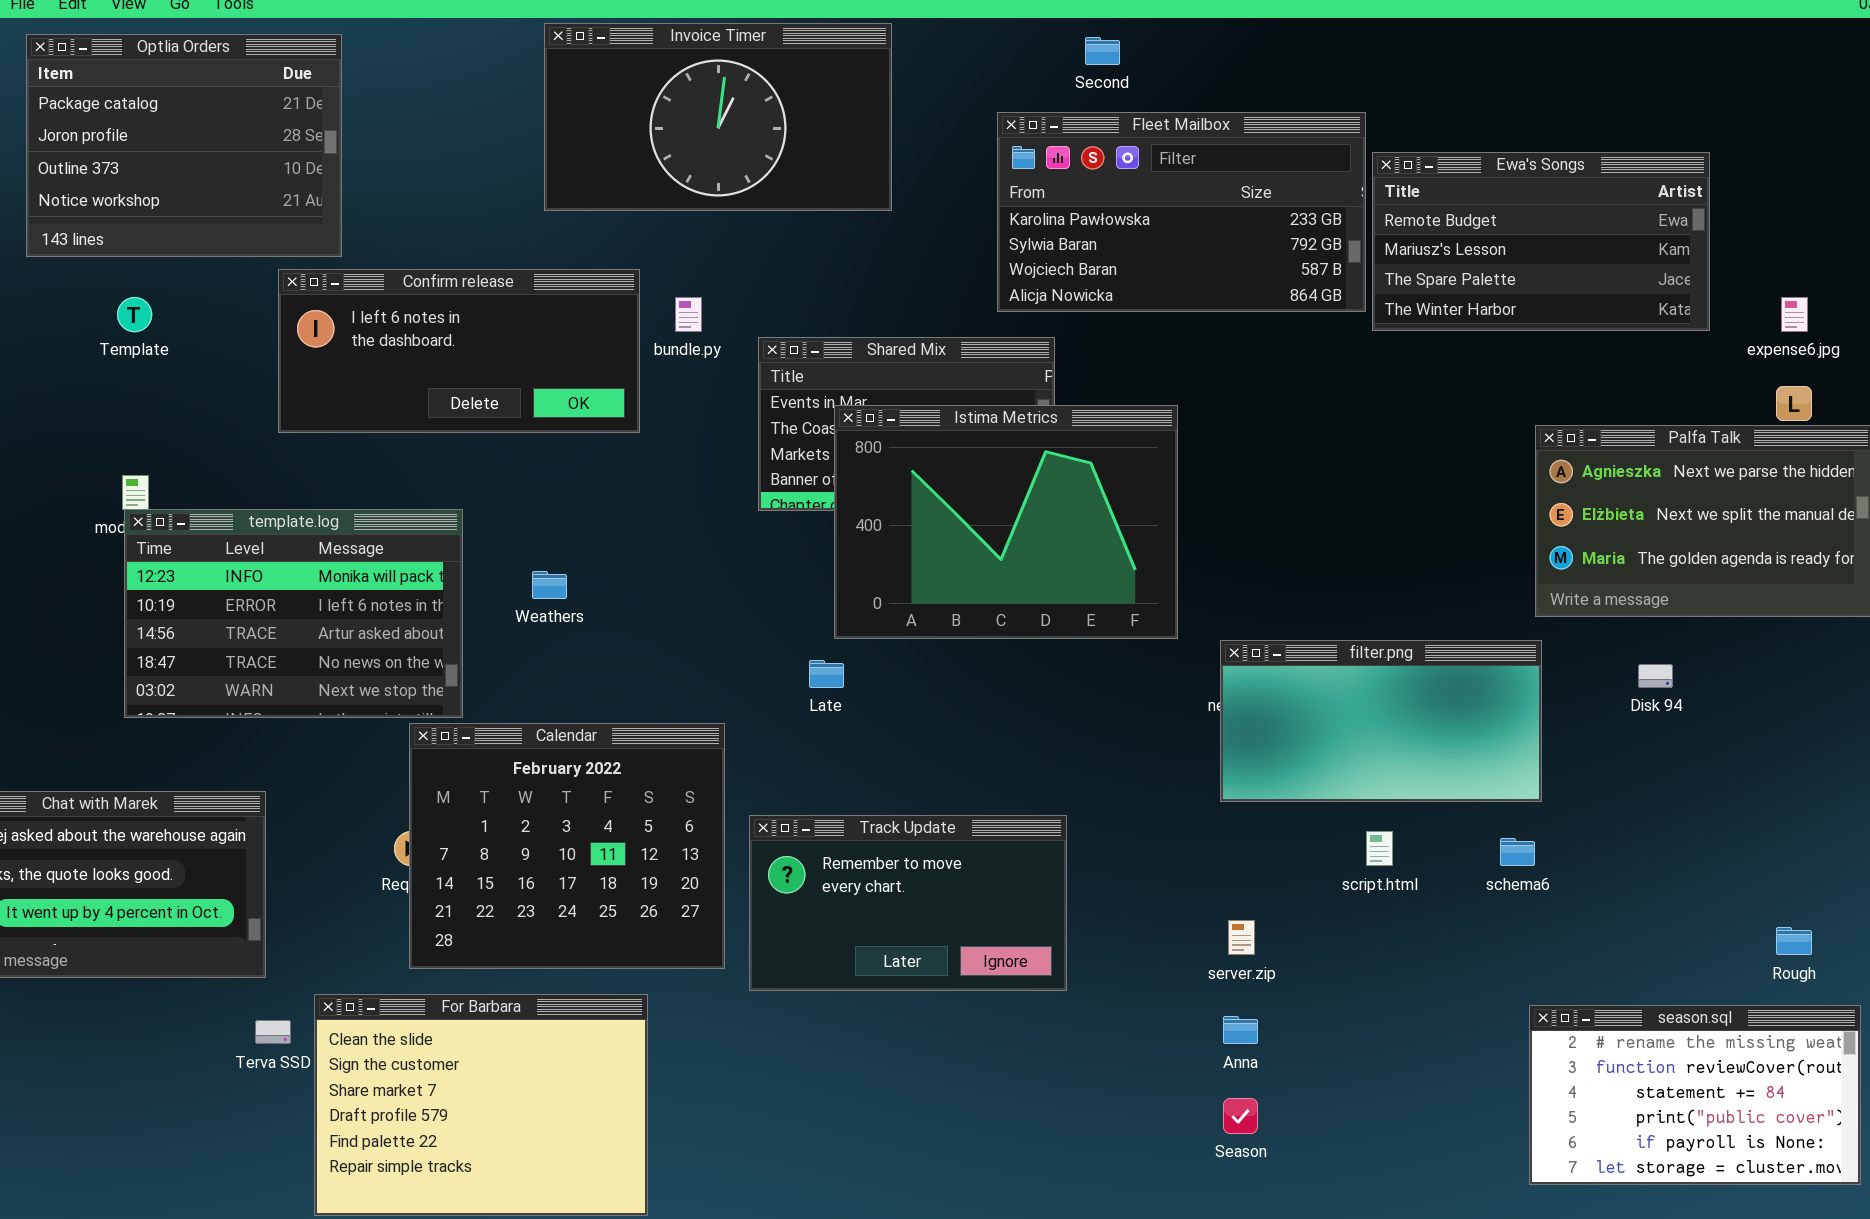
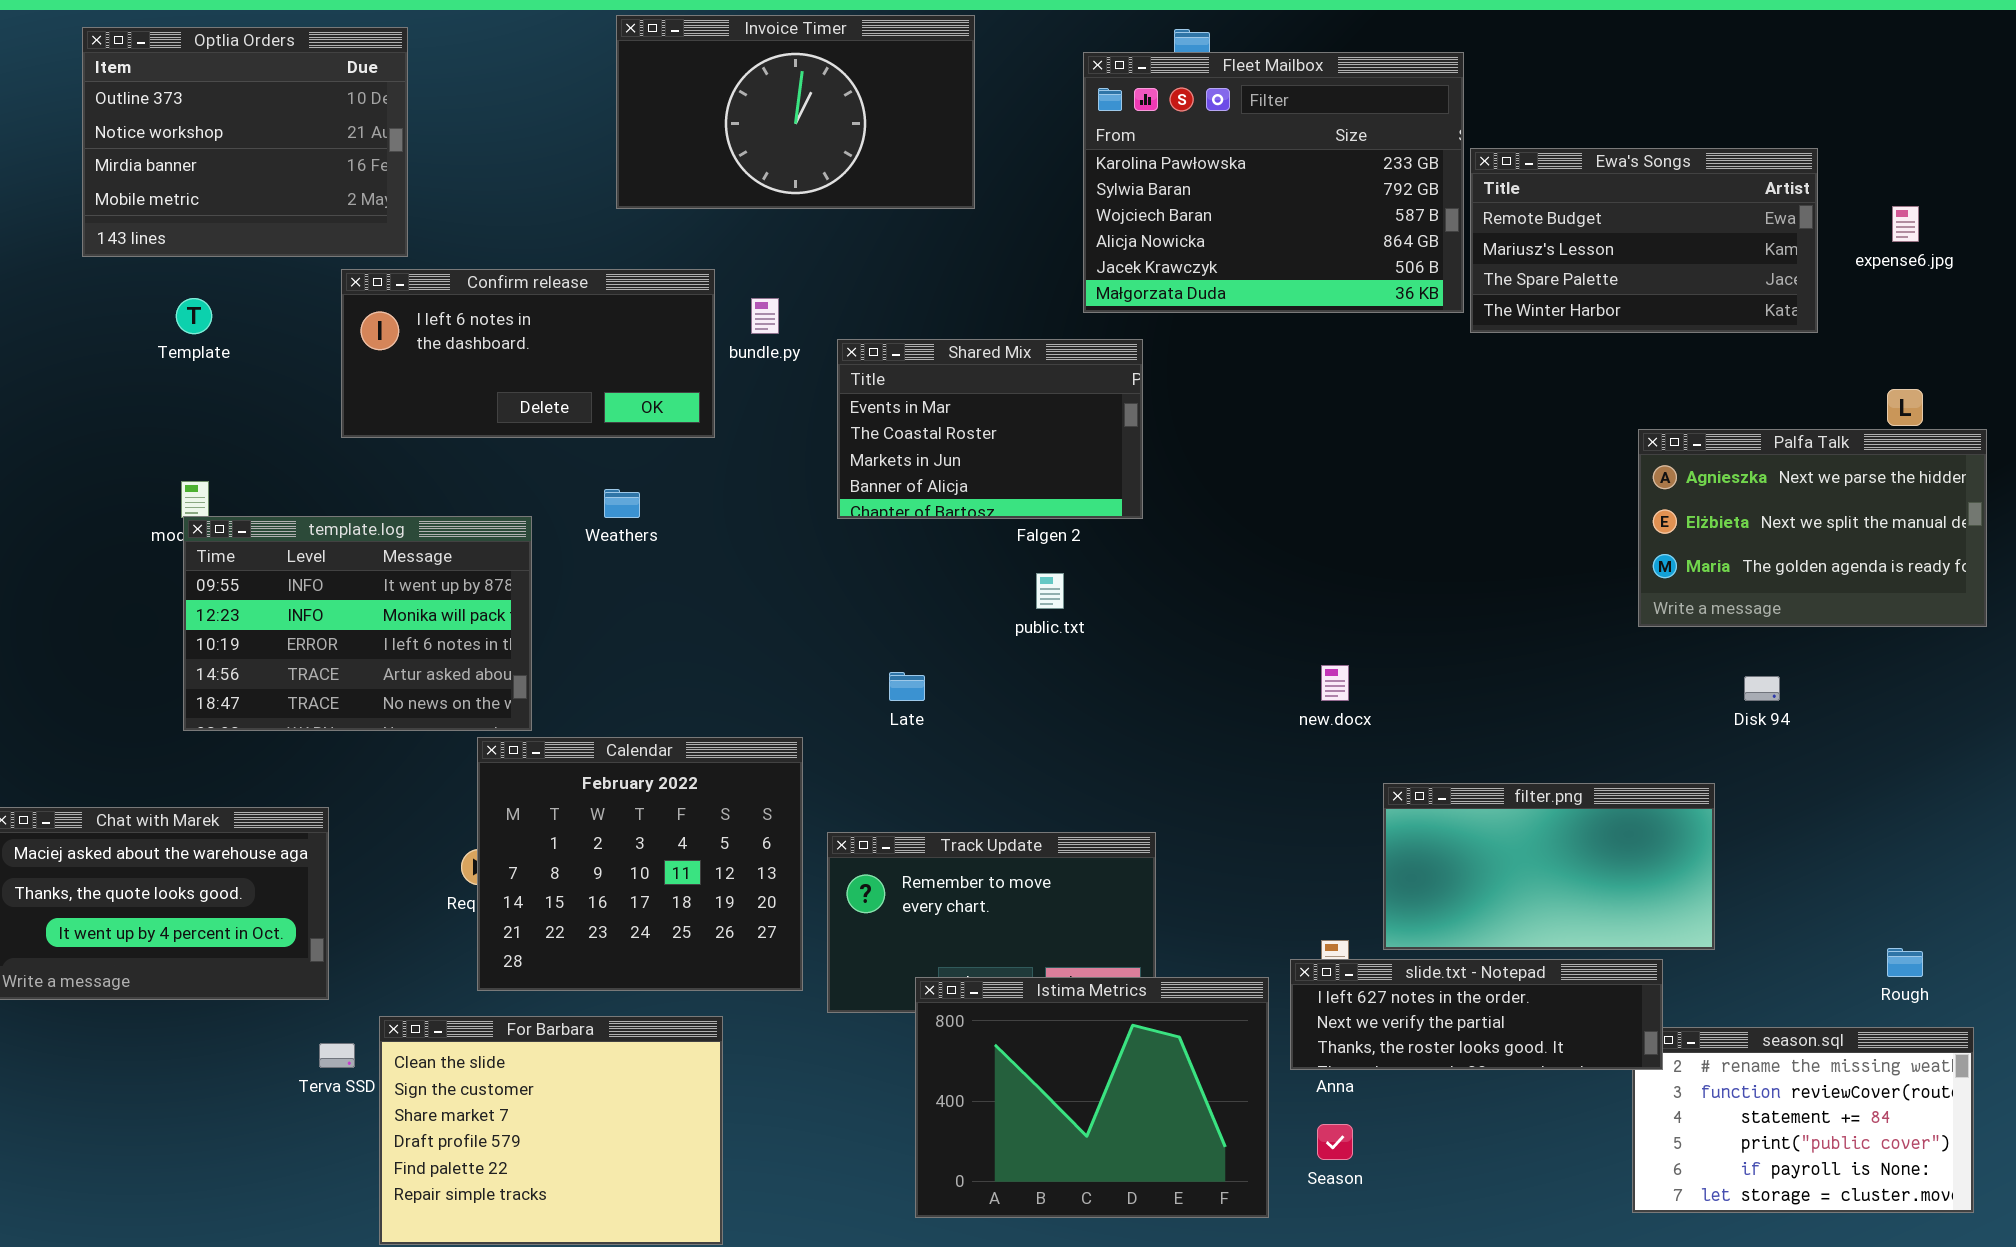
Optlia Orders: [26,34,342,257] -> [82,27,408,257], scrolled down 2 rows
Fleet Mailbox: [997,112,1366,312] -> [1083,52,1464,313], resized
expense6.jpg: [1781,297,1808,332] -> [1892,206,1919,242], moved
Istima Metrics: [834,405,1178,639] -> [915,977,1269,1218], moved
template.log: [124,509,463,718] -> [183,516,532,731], scrolled up 1 row
Weathers: [532,571,567,599] -> [604,489,640,518], moved
filter.png: [1220,640,1542,802] -> [1383,783,1715,950], moved
slide.txt - Notepad: none -> [1290,959,1663,1070], opened

